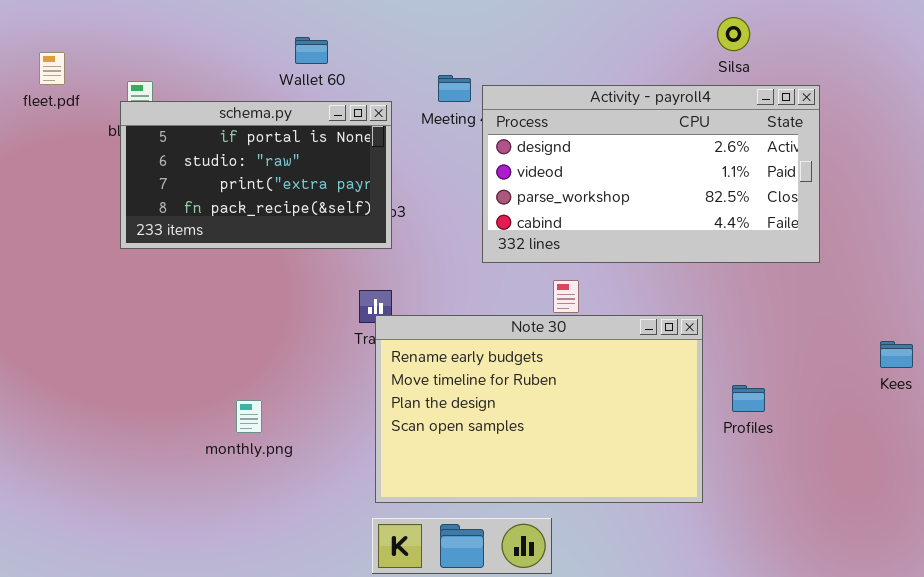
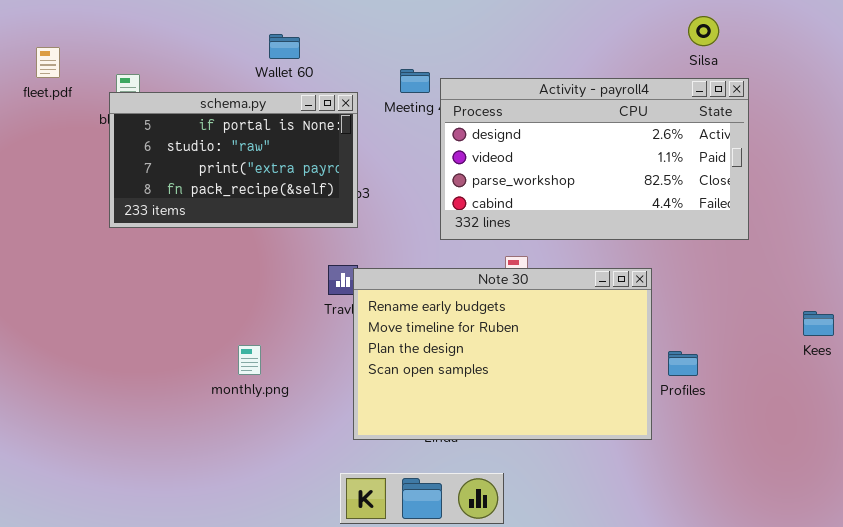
Silsa: [717,17,750,51] -> [688,16,719,46], moved
Note 30: [375,315,703,503] -> [353,268,652,440], moved
monthly.png: [236,400,262,433] -> [238,345,261,375], moved

